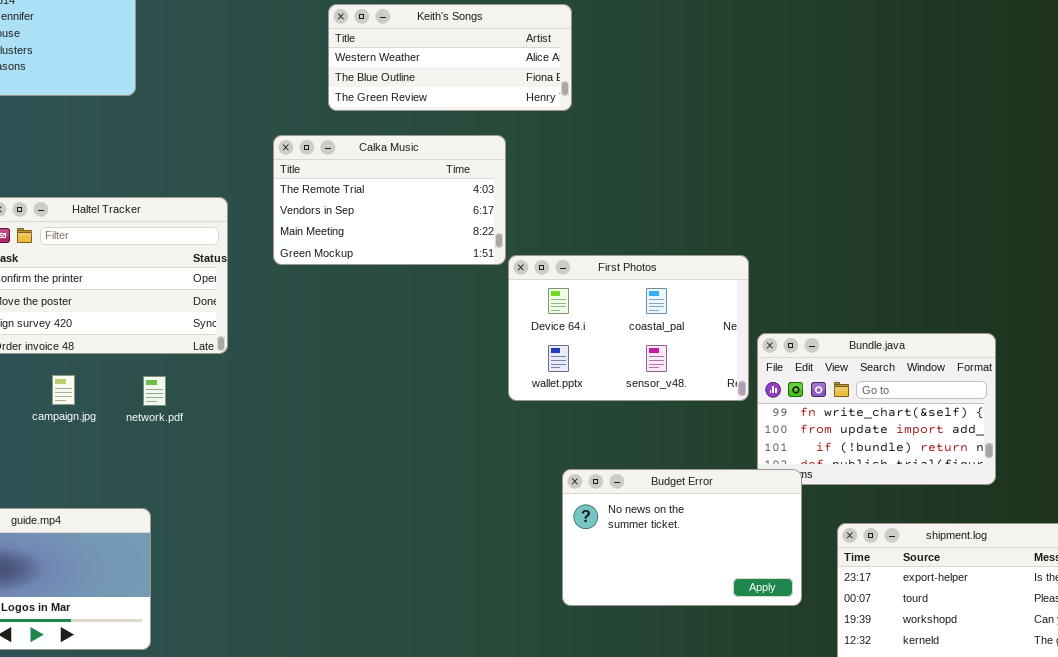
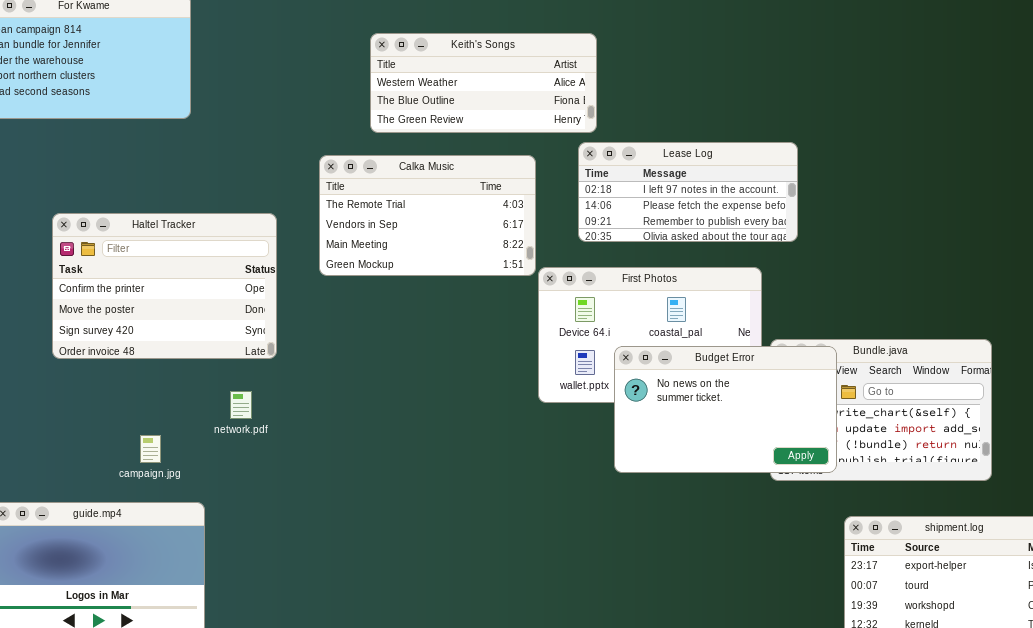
Lease Log: none -> [578,142,798,242], opened
campaign.jpg: [52,375,75,405] -> [140,435,161,463], moved
network.pdf: [143,376,166,406] -> [230,391,252,419], moved
Budget Error: [562,469,802,606] -> [614,346,837,473], moved

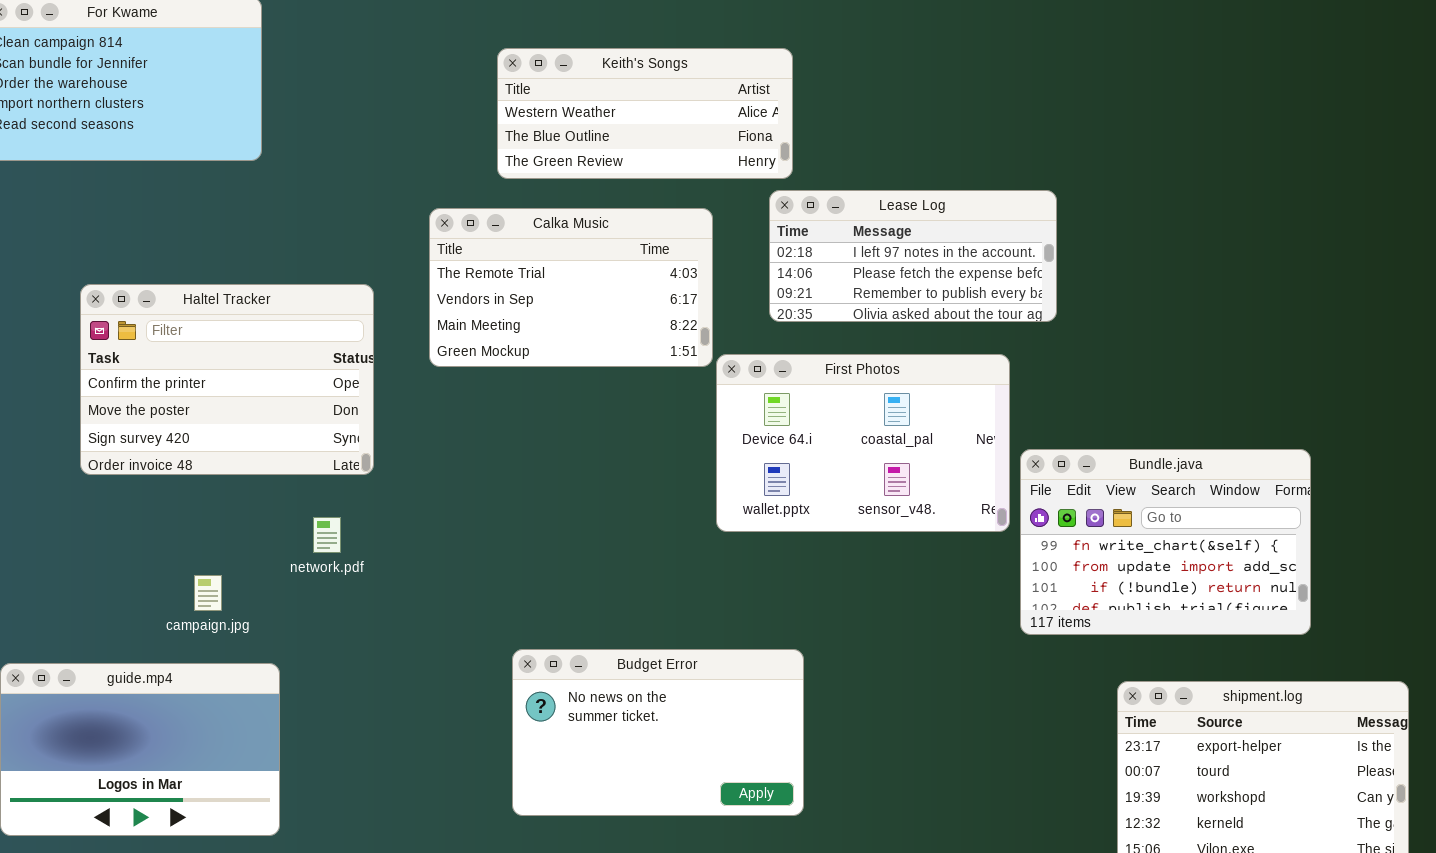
Budget Error: [614,346,837,473] -> [512,649,804,816], moved

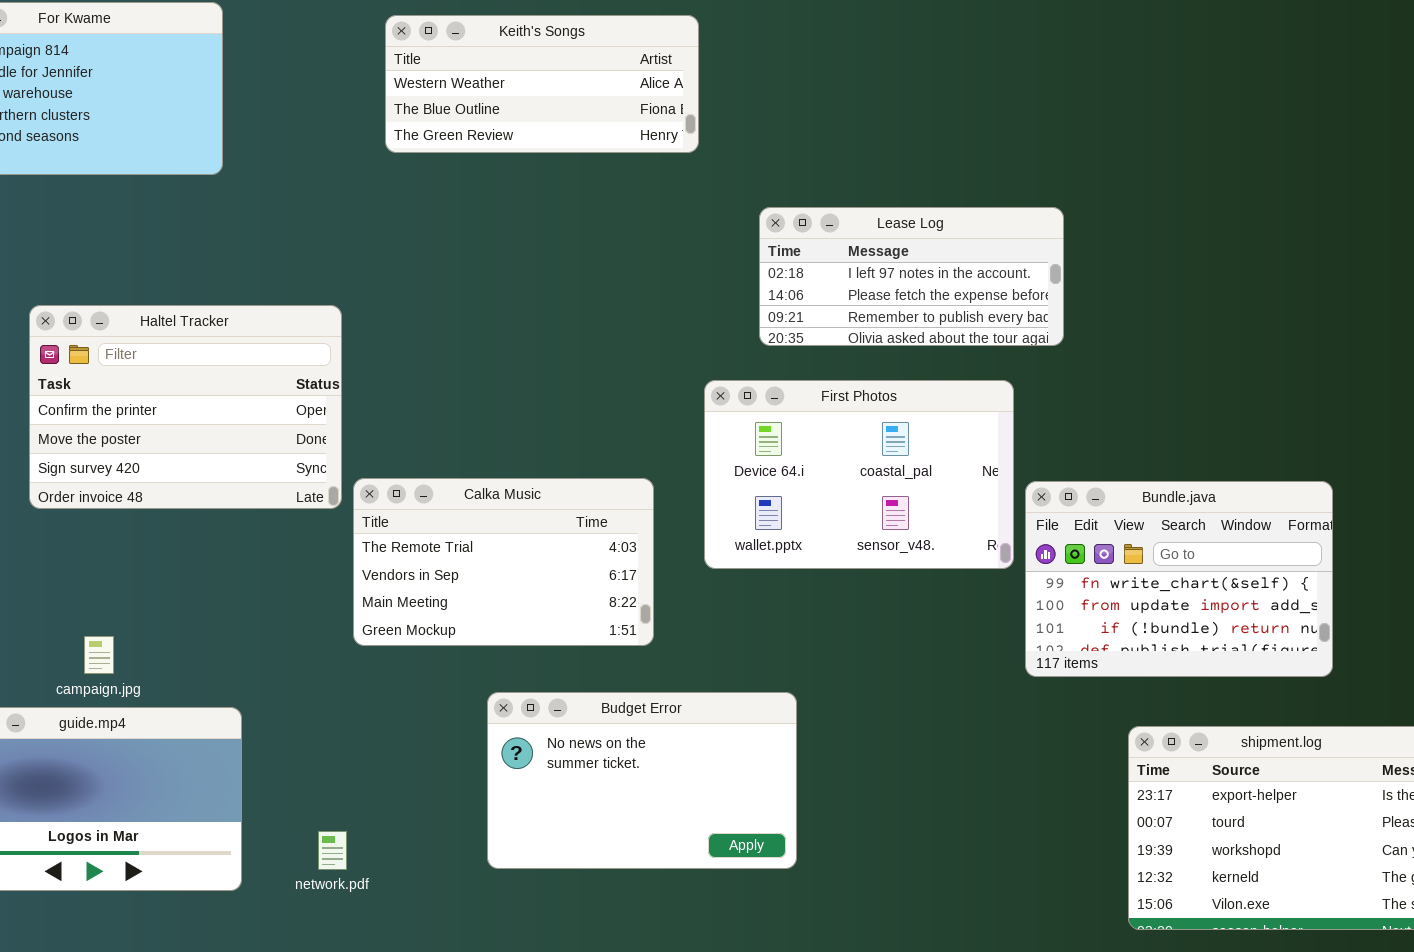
Keith's Songs: [497,48,793,179] -> [385,15,699,153], moved
Calka Music: [429,208,713,367] -> [353,478,654,646], moved
network.pdf: [313,517,341,553] -> [318,831,347,870], moved
campaign.jpg: [194,575,222,611] -> [84,636,114,674], moved

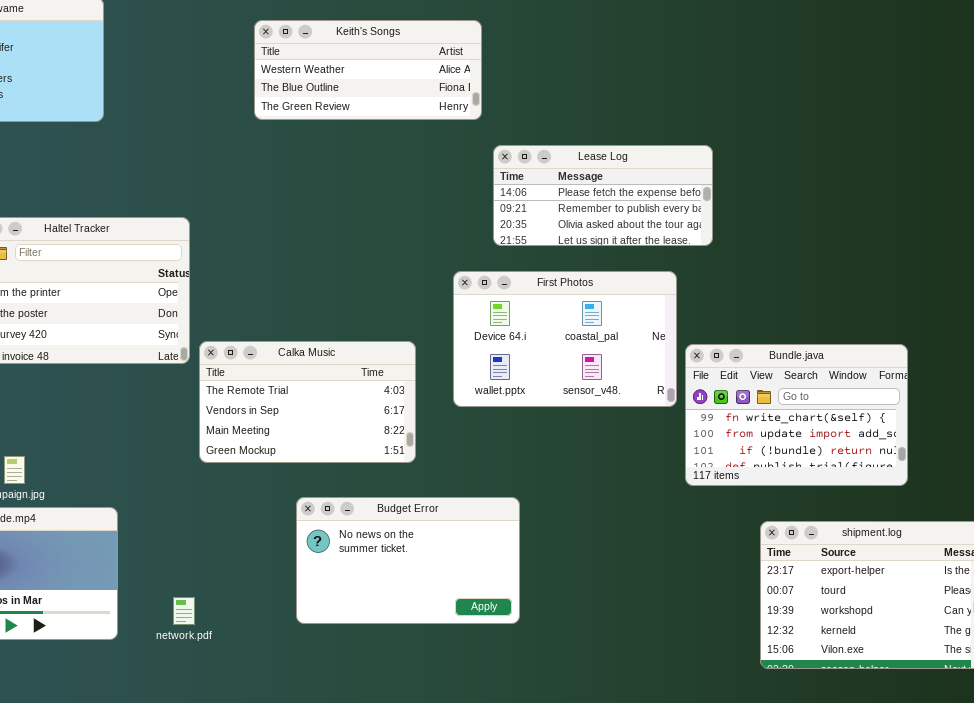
Keith's Songs: [385,15,699,153] -> [254,20,482,120], moved
Lease Log: [759,207,1064,346] -> [493,145,713,246], scrolled down 1 row

